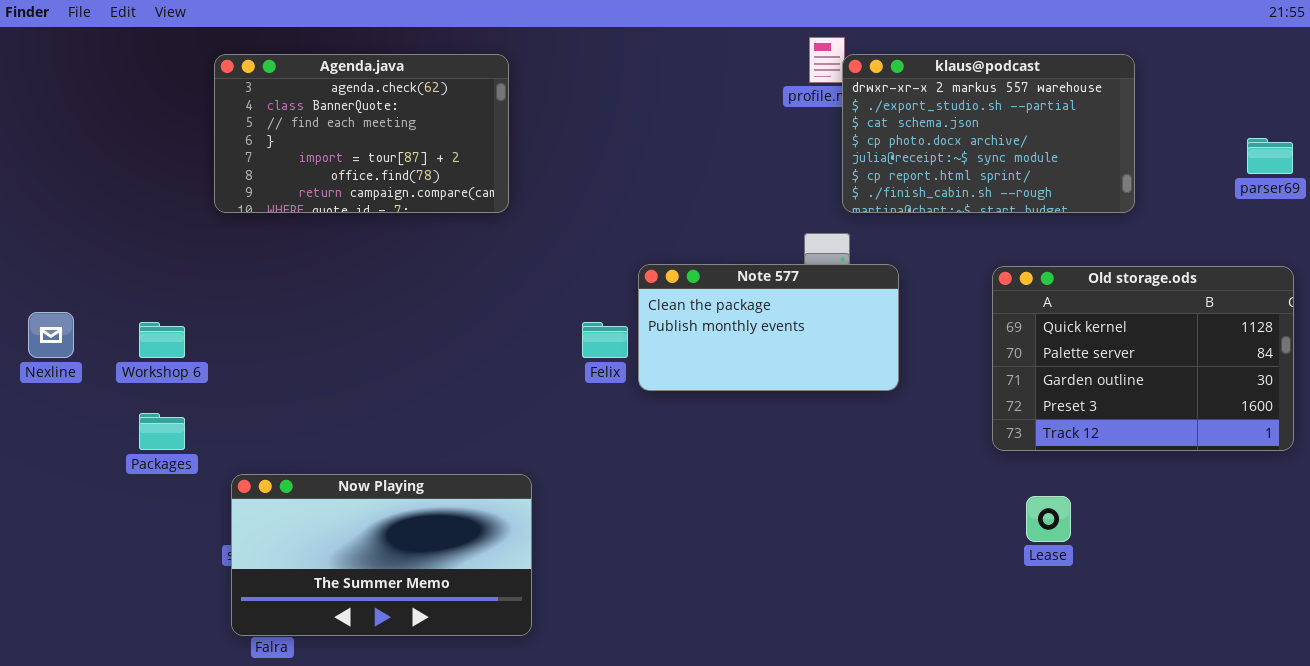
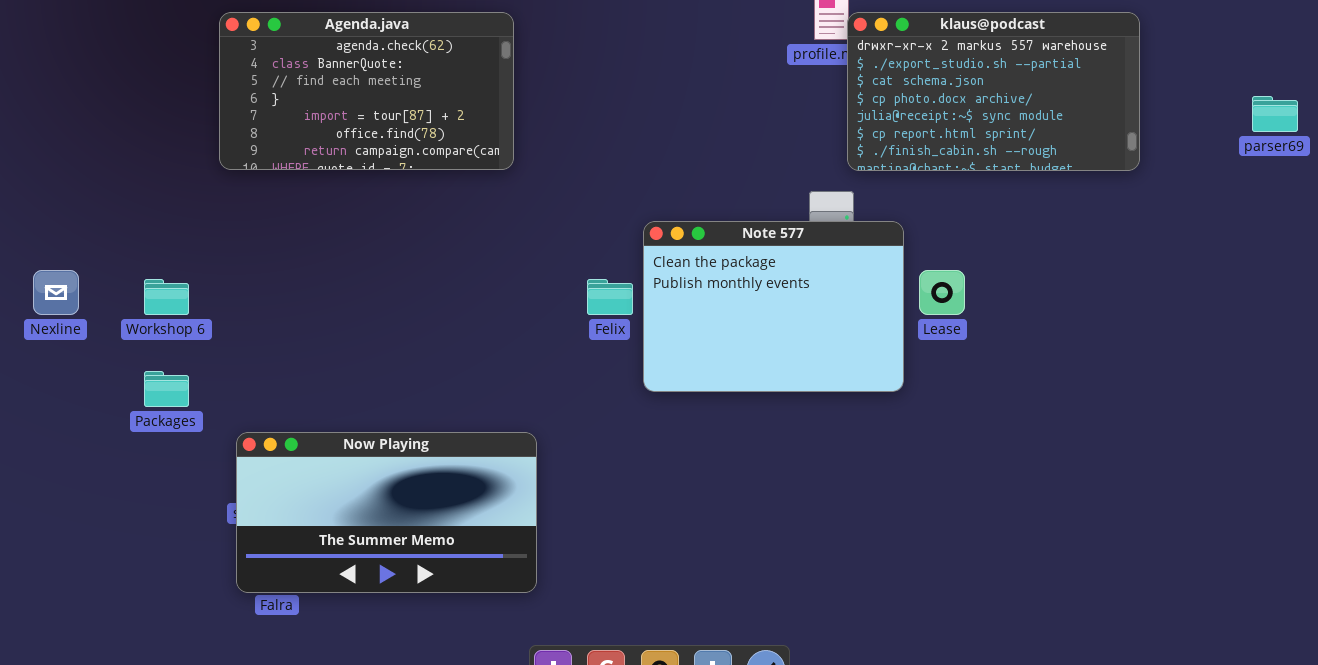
Note 577: [638,264,899,391] -> [643,221,904,392], resized
Old storage.ods: [992,266,1294,451] -> none, closed
Lease: [1026,496,1071,542] -> [919,270,965,315], moved

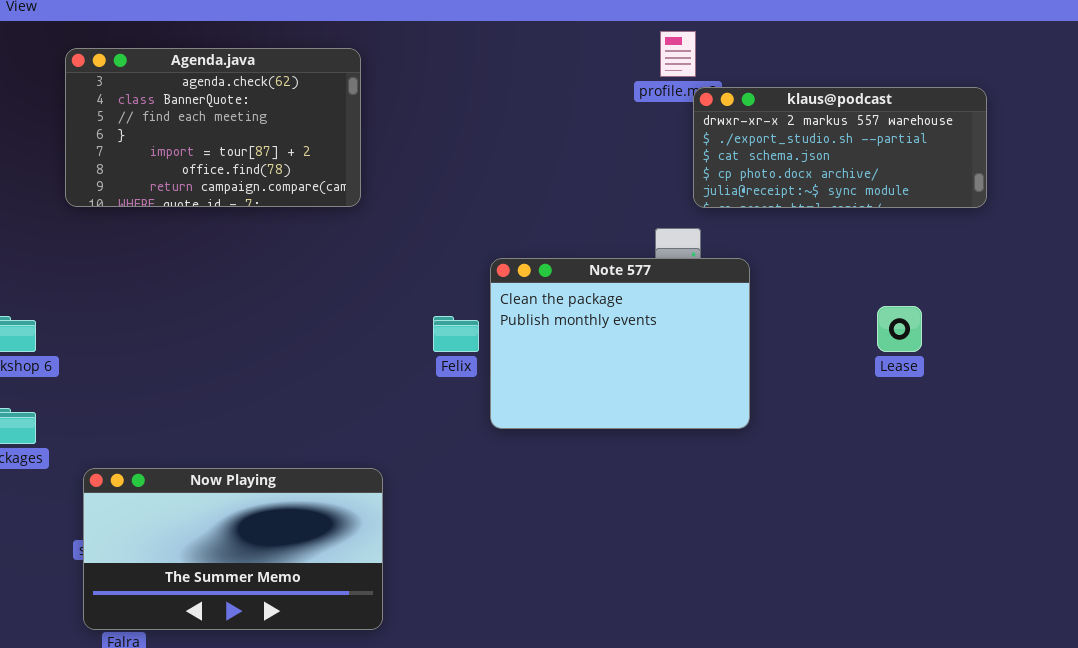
klaus@podcast: [847,12,1140,171] -> [693,87,987,208], resized
Lease: [919,270,965,315] -> [877,306,922,352], moved

